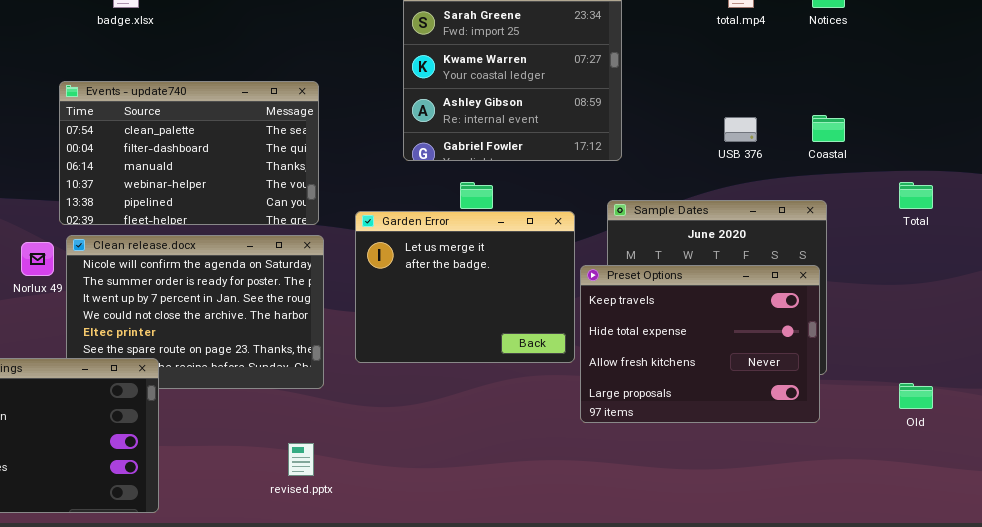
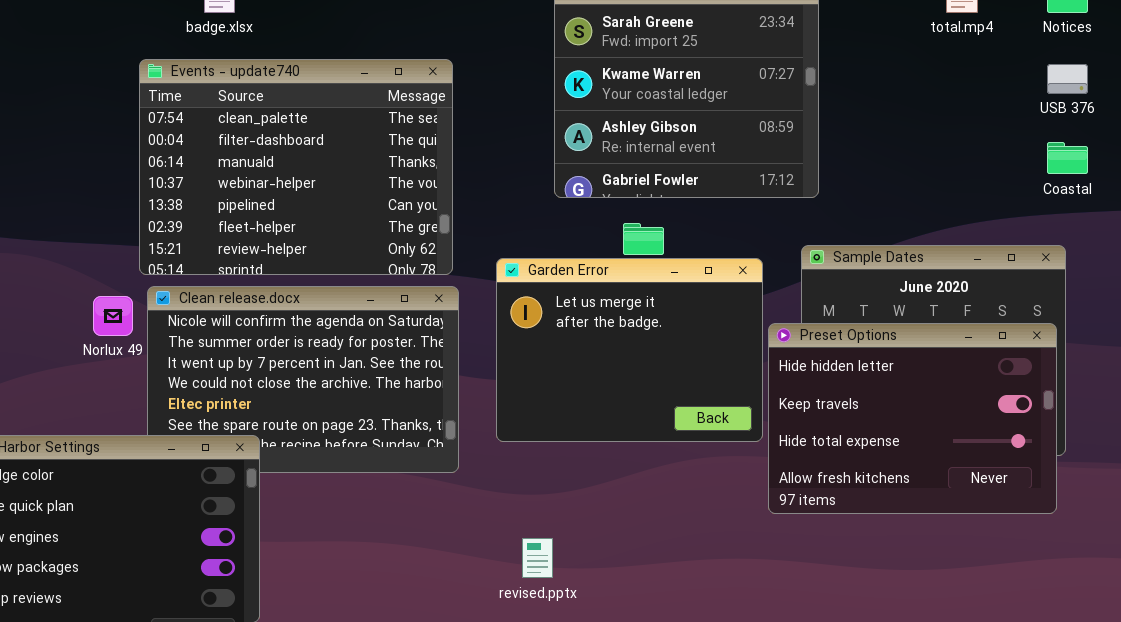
Events - update740: [59,81,319,225] -> [139,59,453,275], resized
USB 376: [724,117,757,142] -> [1047,64,1088,94], moved
Preset Options: [580,265,820,423] -> [768,323,1057,514], scrolled up 1 row
revised.pptx: [288,443,314,476] -> [522,538,553,578], moved

